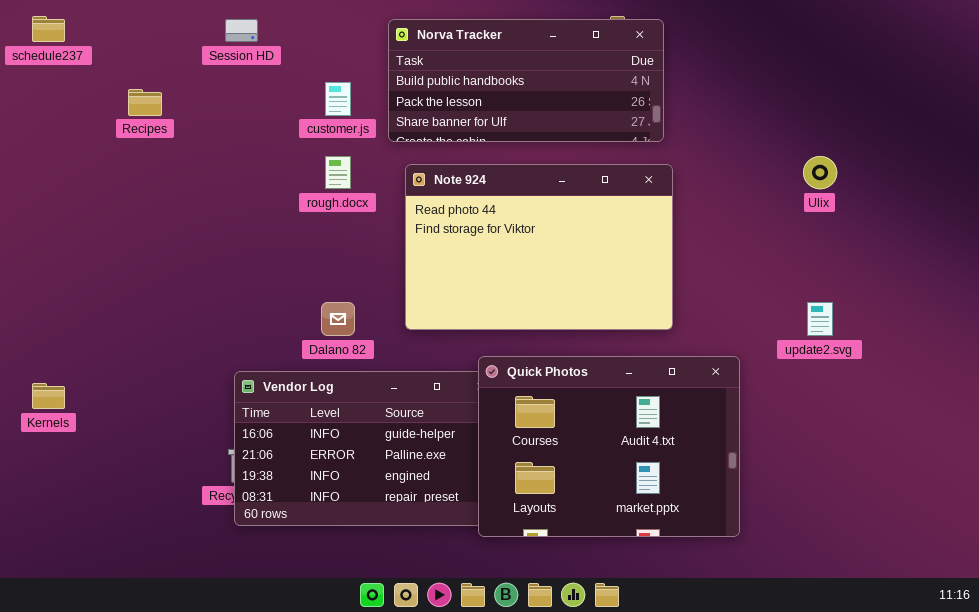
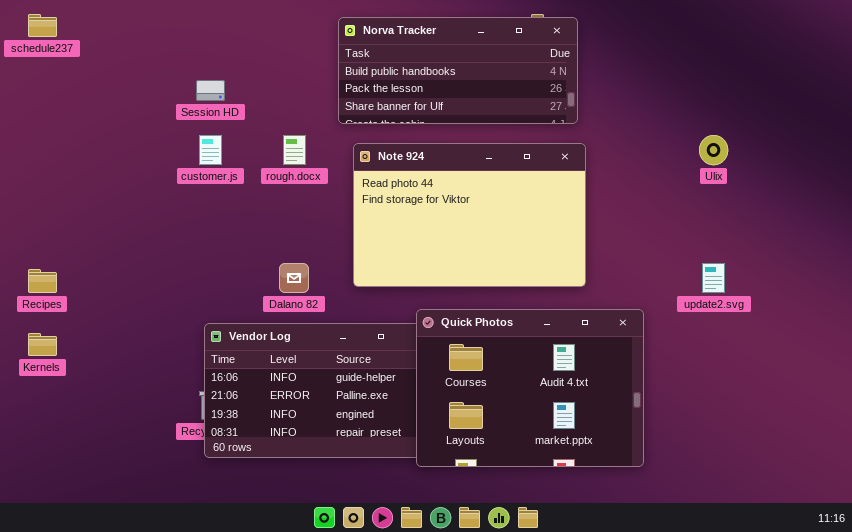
Session HD: [225,19,258,42] -> [196,80,225,101], moved
customer.js: [325,82,351,116] -> [199,135,222,165], moved
Recipes: [128,89,162,116] -> [28,269,57,293], moved

